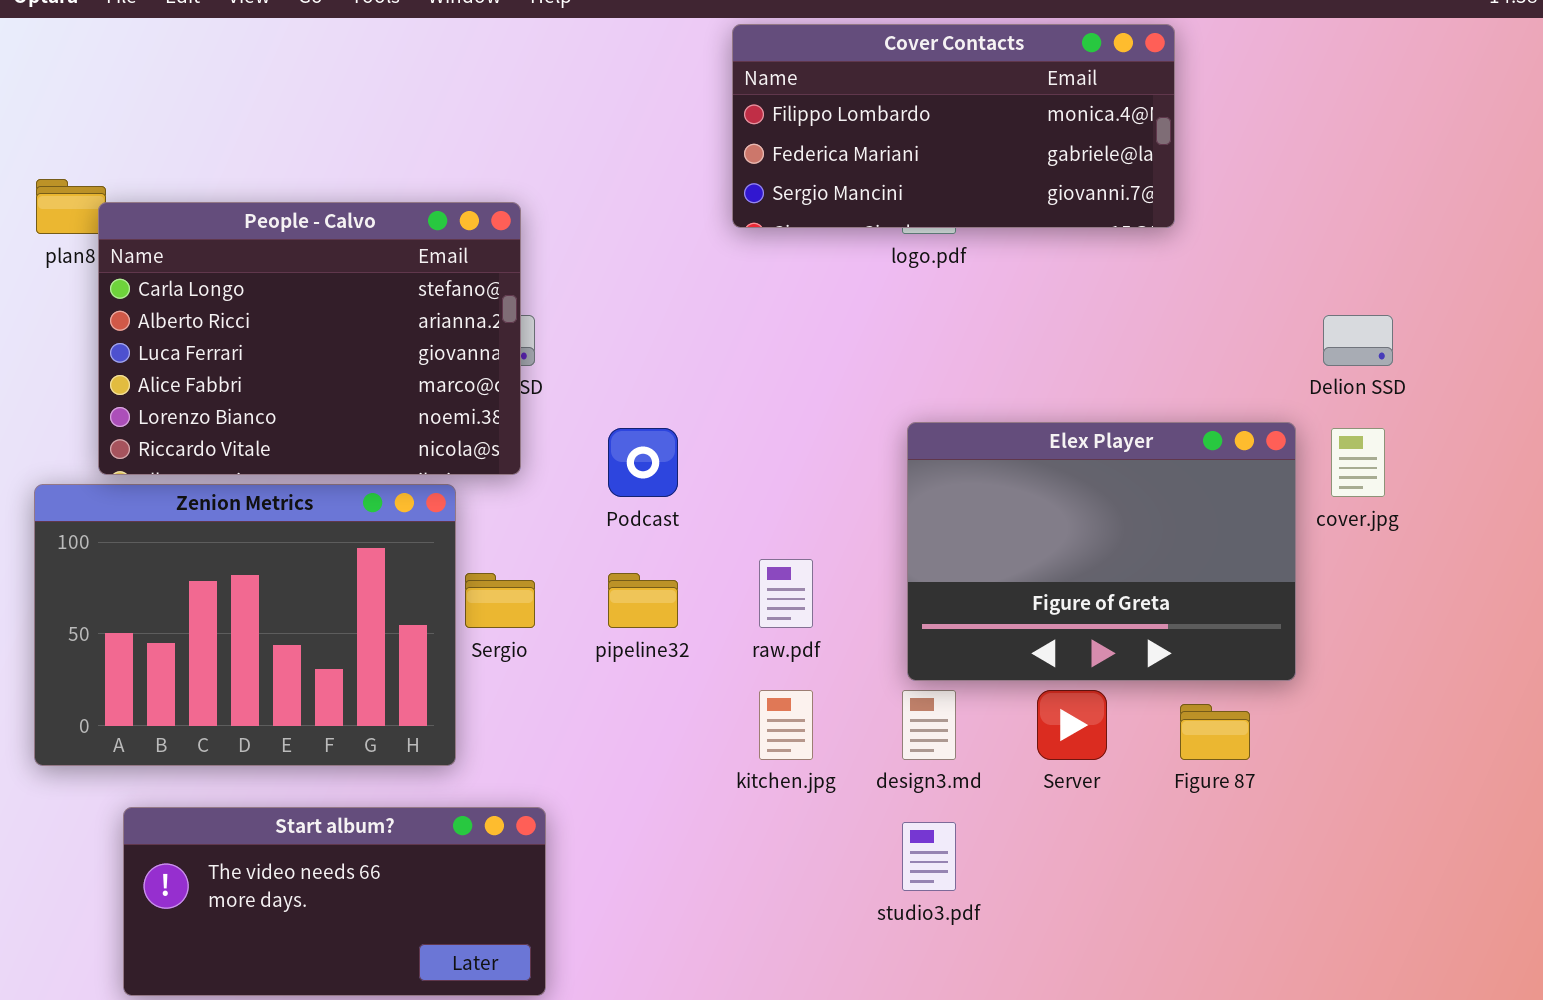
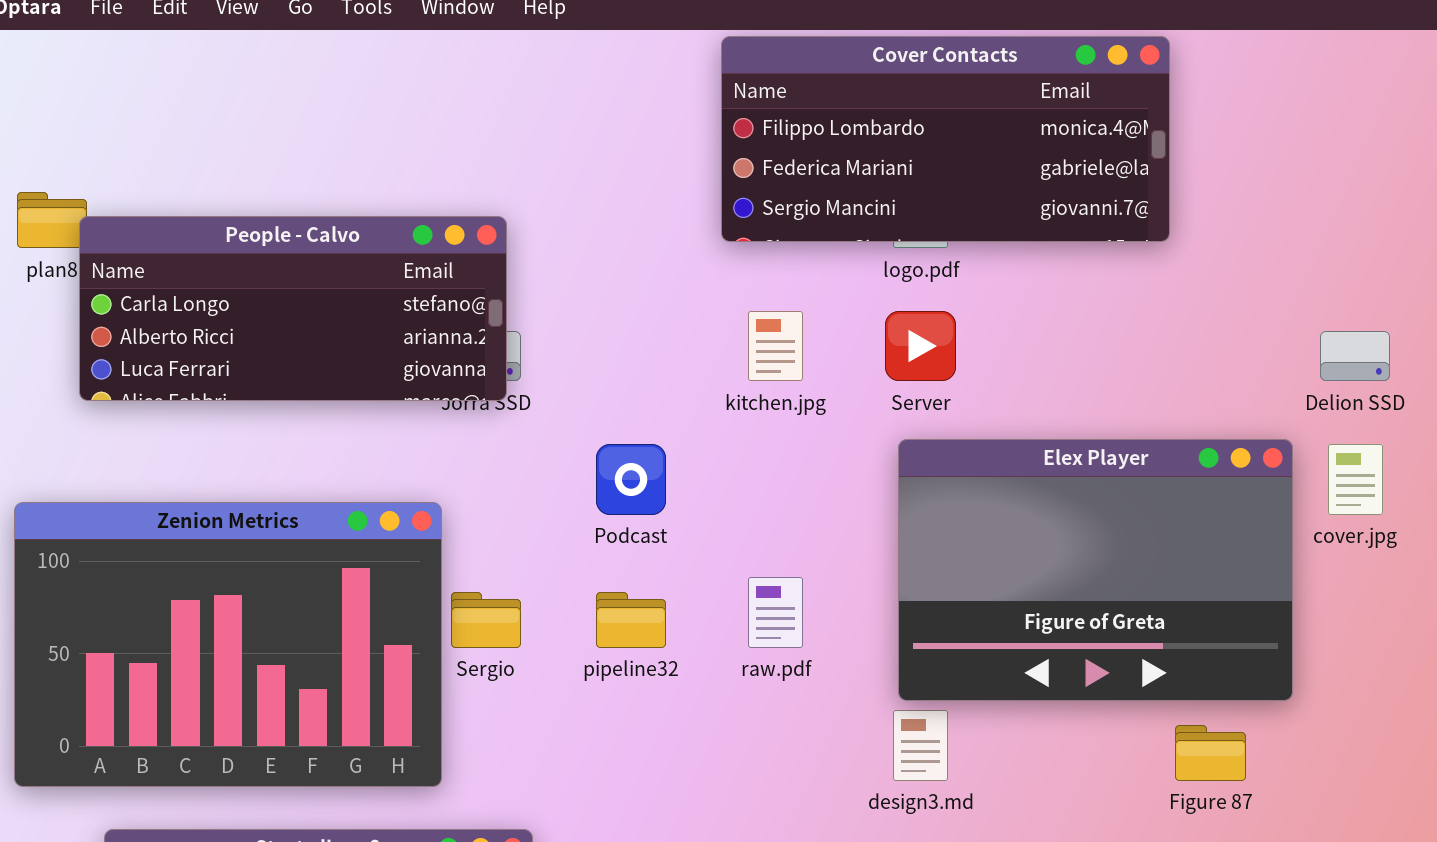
People - Calvo: [98,202,521,475] -> [79,216,507,401], resized
kitchen.jpg: [759,690,813,760] -> [748,311,803,381], moved
Server: [1037,690,1107,760] -> [885,311,956,381], moved

